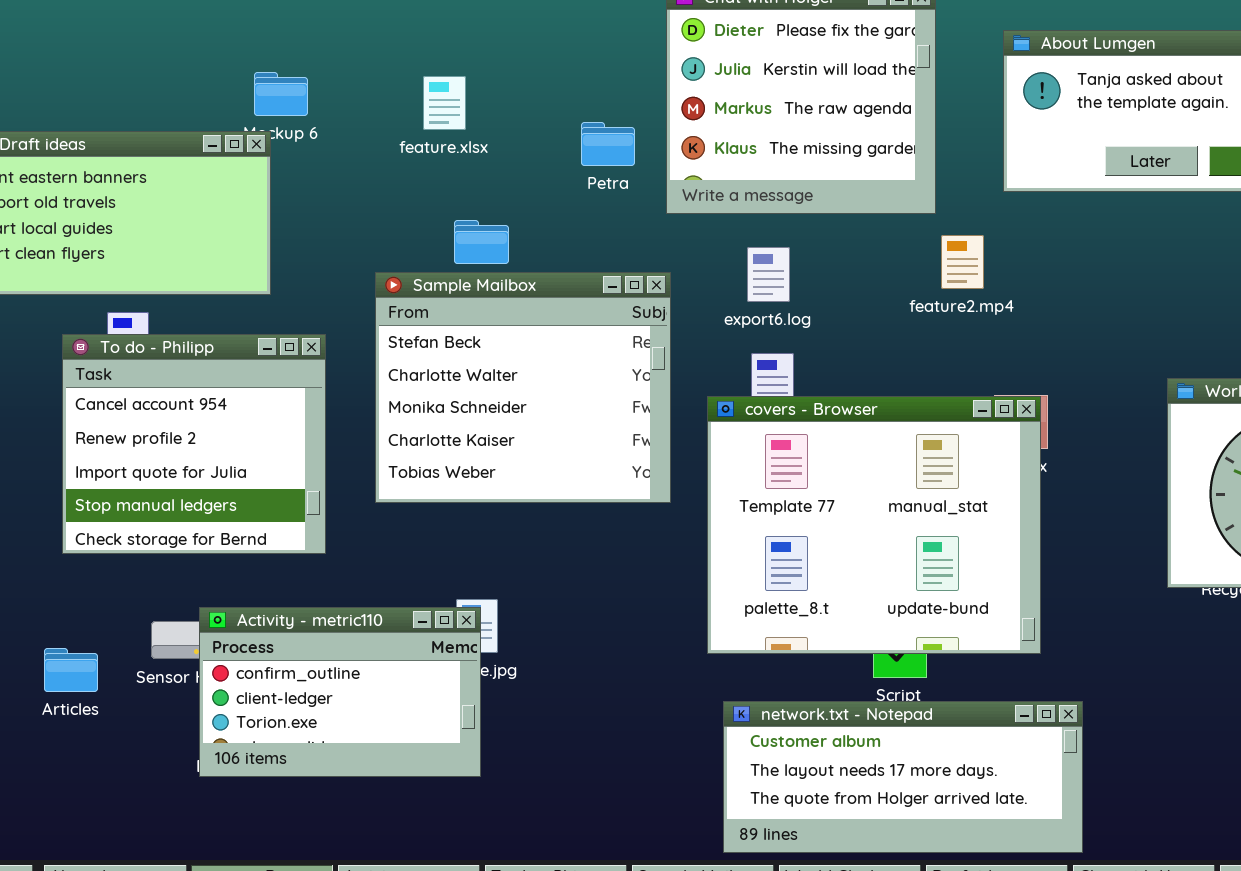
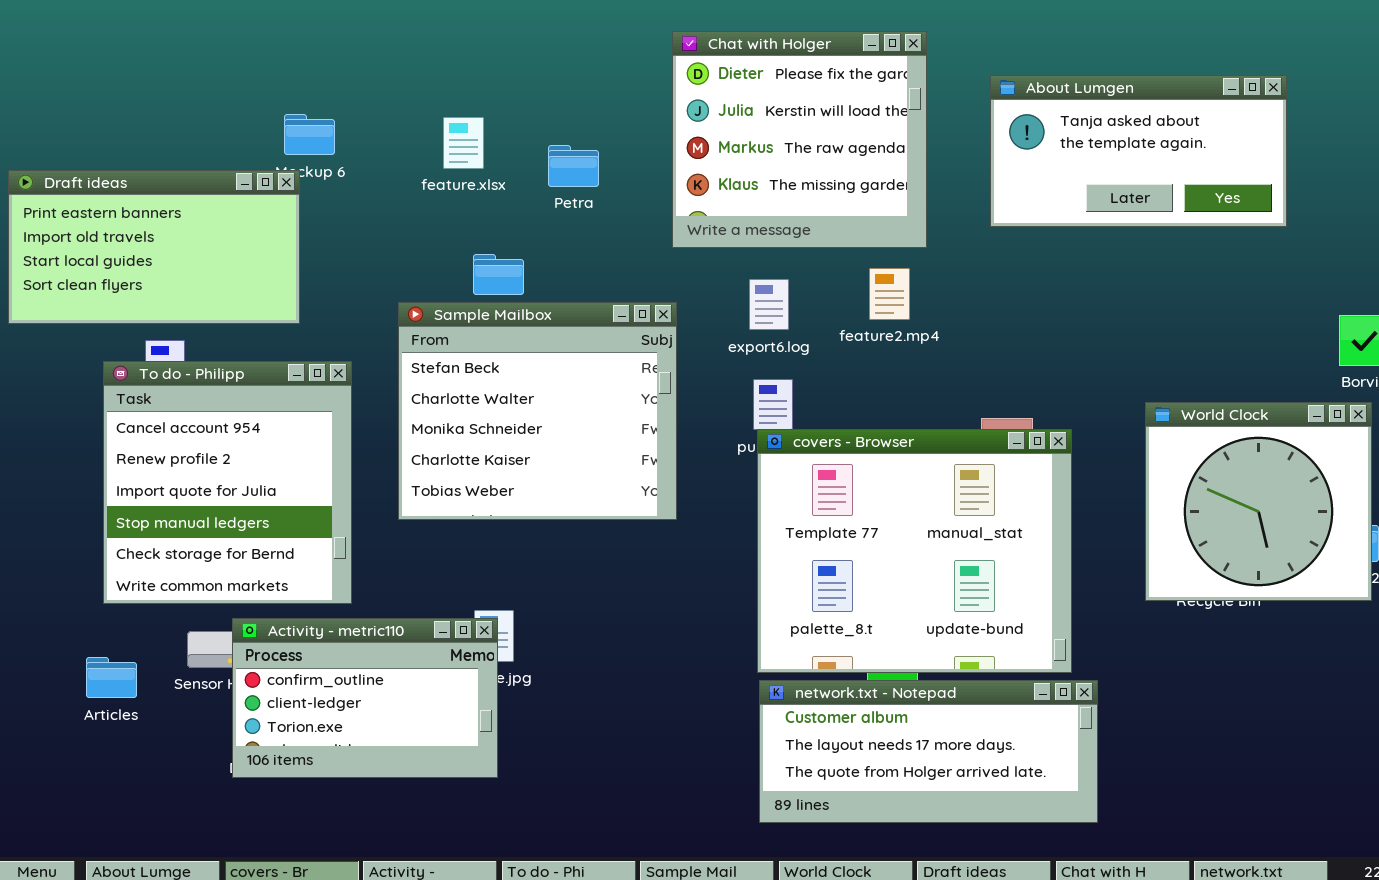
Petra: [581,122,635,166] -> [548,145,599,187], moved
feature2.mp4: [941,235,984,289] -> [869,268,910,320], moved
To do - Philipp: [62,334,326,554] -> [103,361,352,604], resized
covers - Browser: [707,396,1041,654] -> [757,429,1072,673], moved
network.txt - Notepad: [723,701,1083,853] -> [759,680,1098,823], moved

